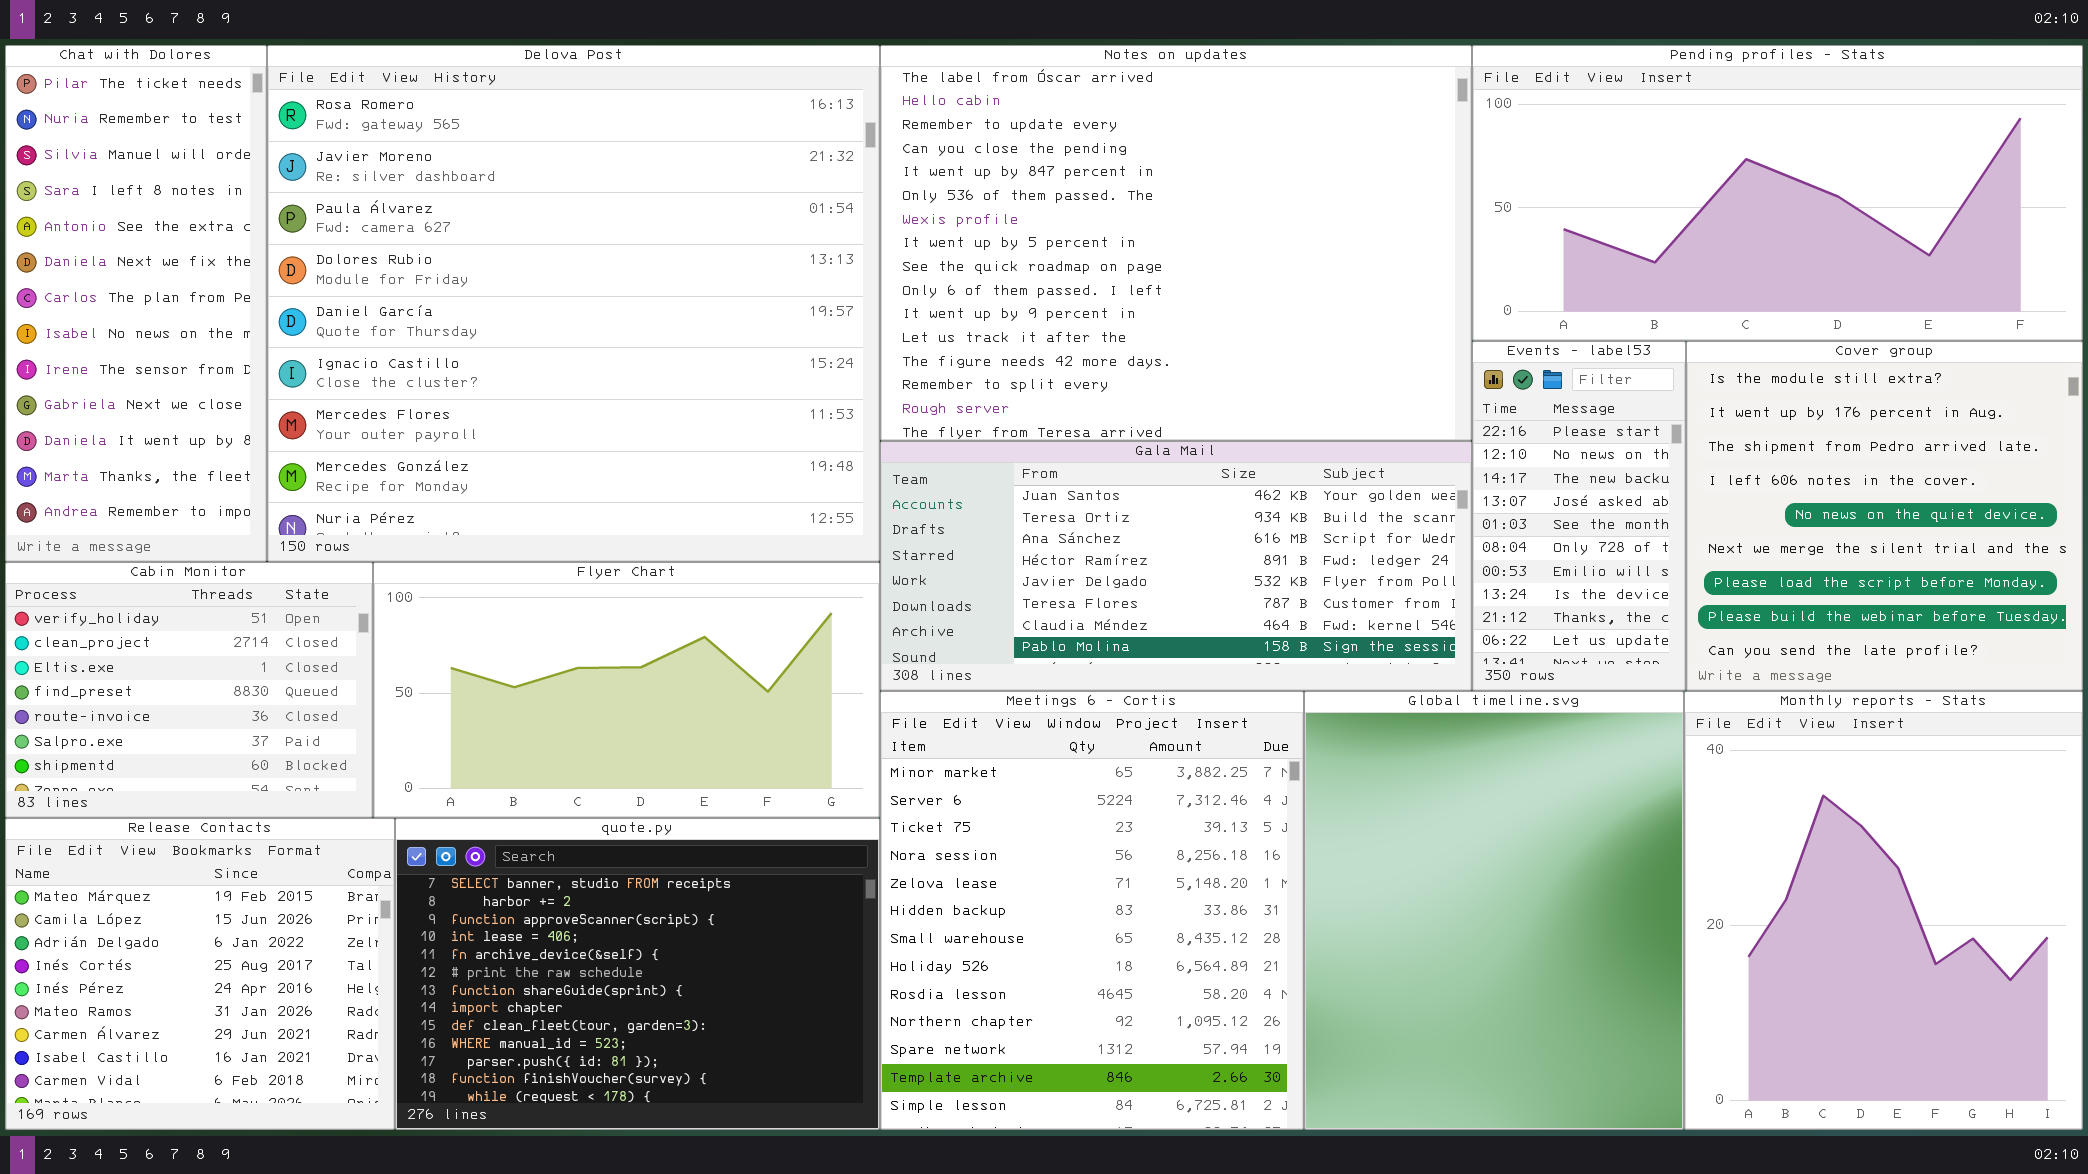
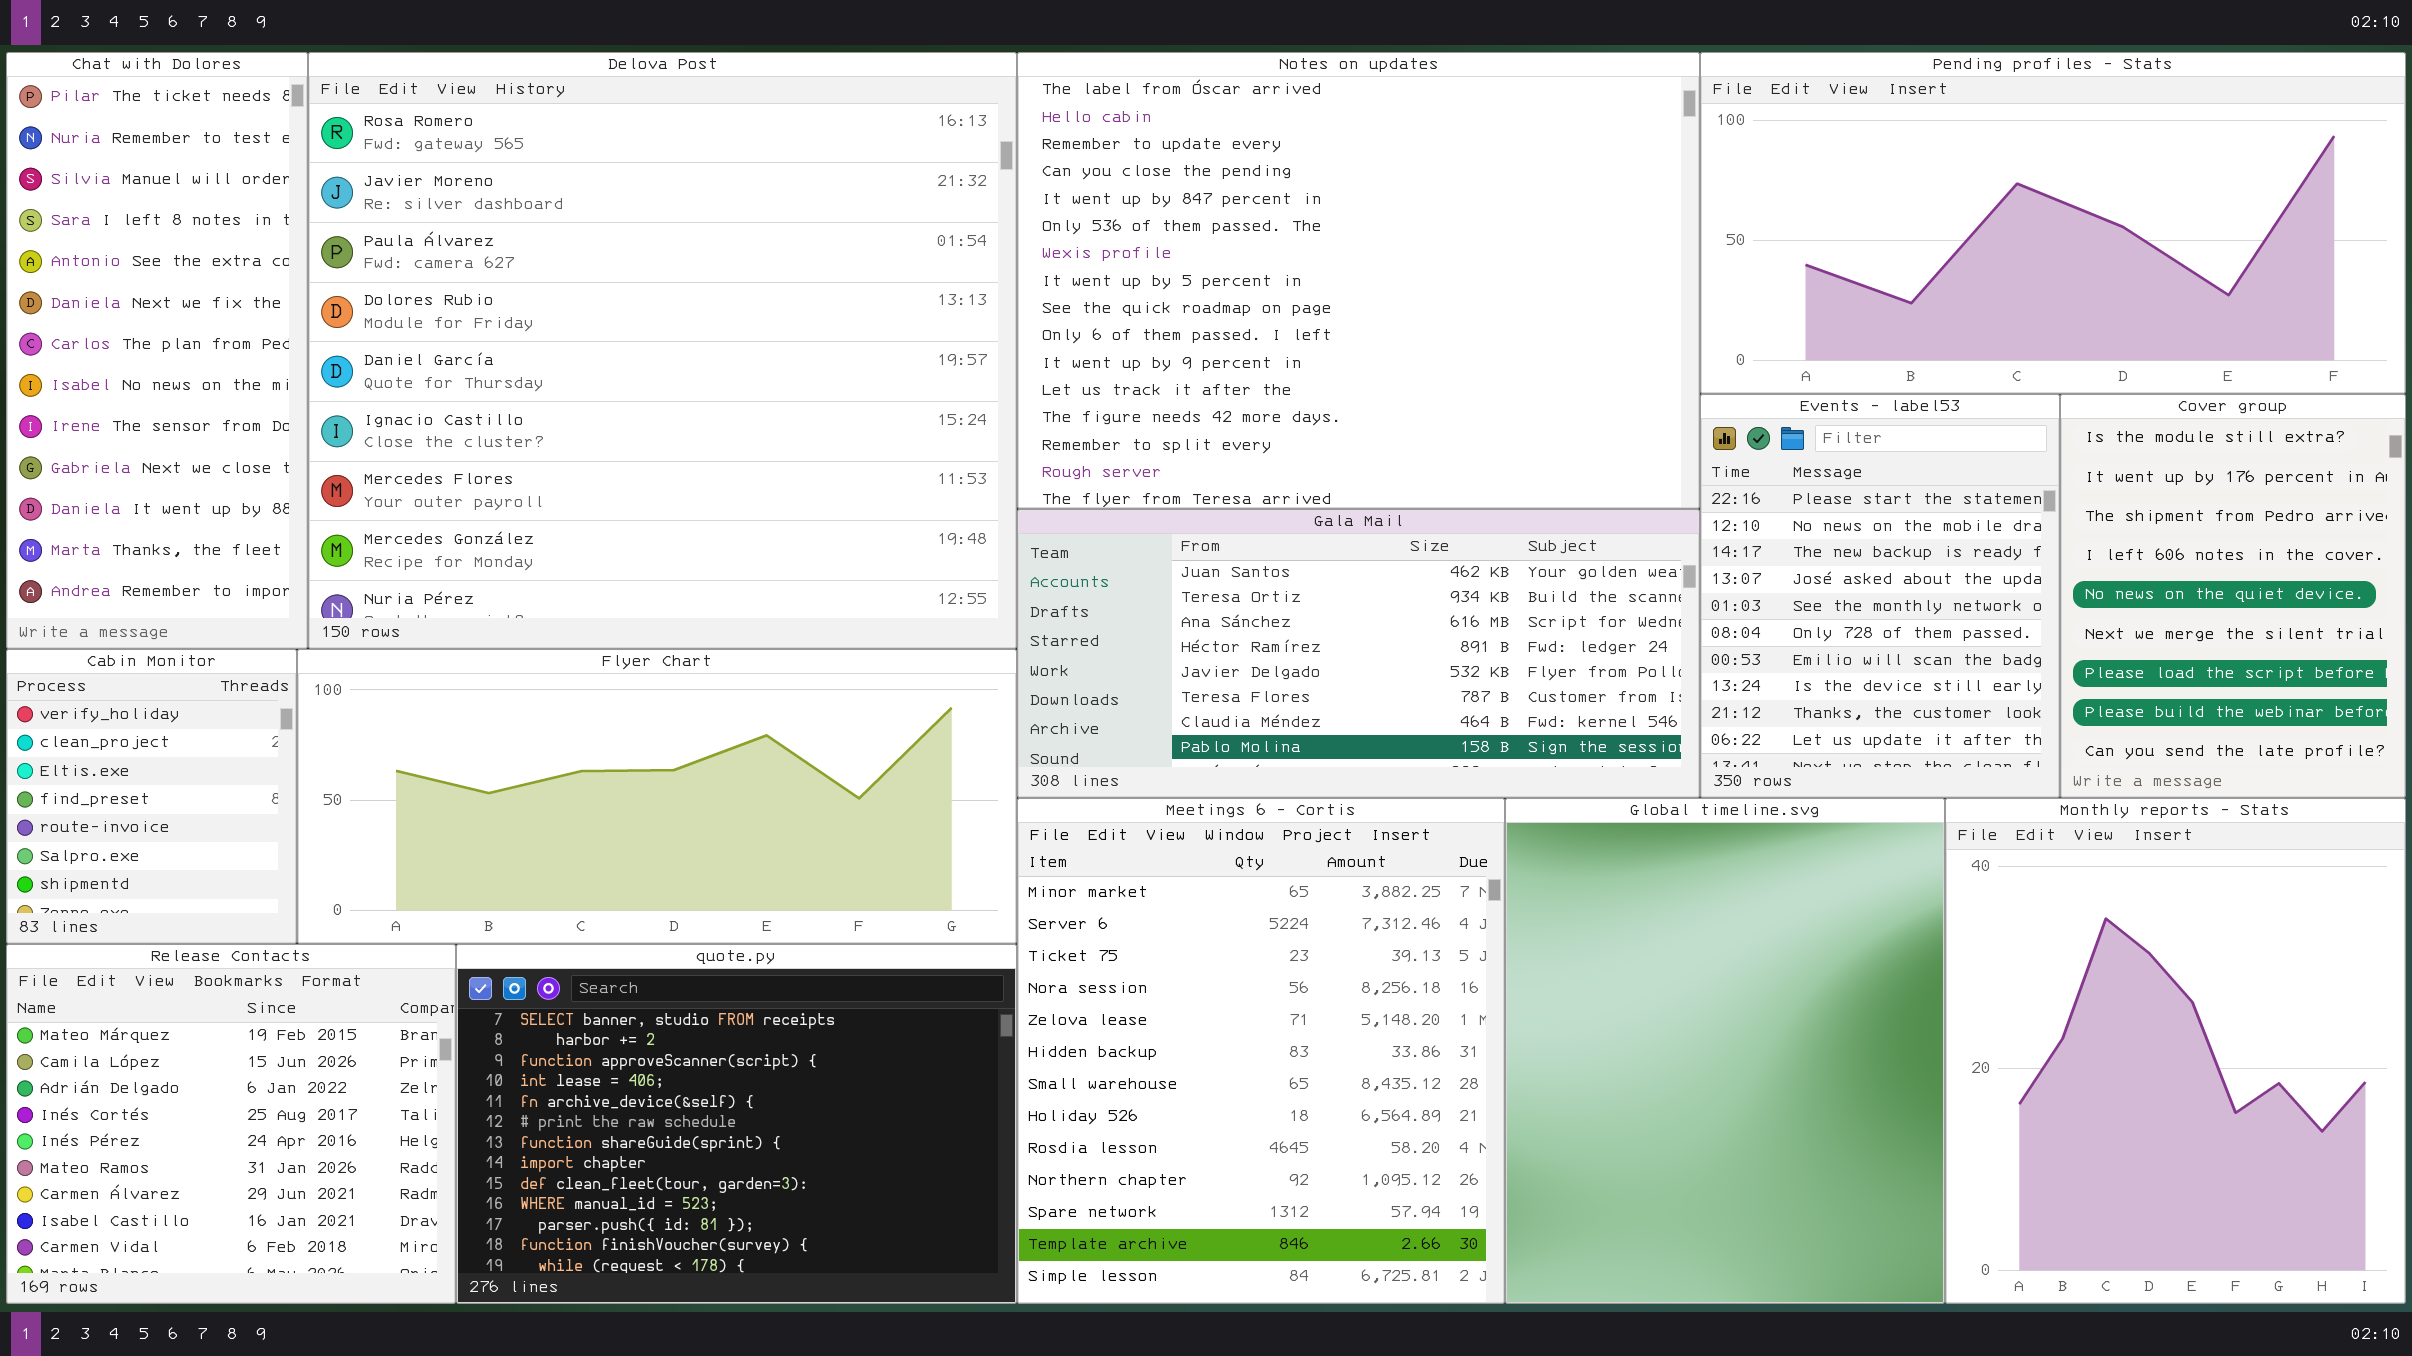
Events - label53: [1472,341,1686,691] -> [1700,394,2060,798], resized
Cover group: [1686,341,2083,691] -> [2060,394,2406,798], resized
Cabin Monitor: [5,562,373,818] -> [6,649,297,944], resized
Flyer Chart: [373,562,880,818] -> [297,649,1017,944], resized

